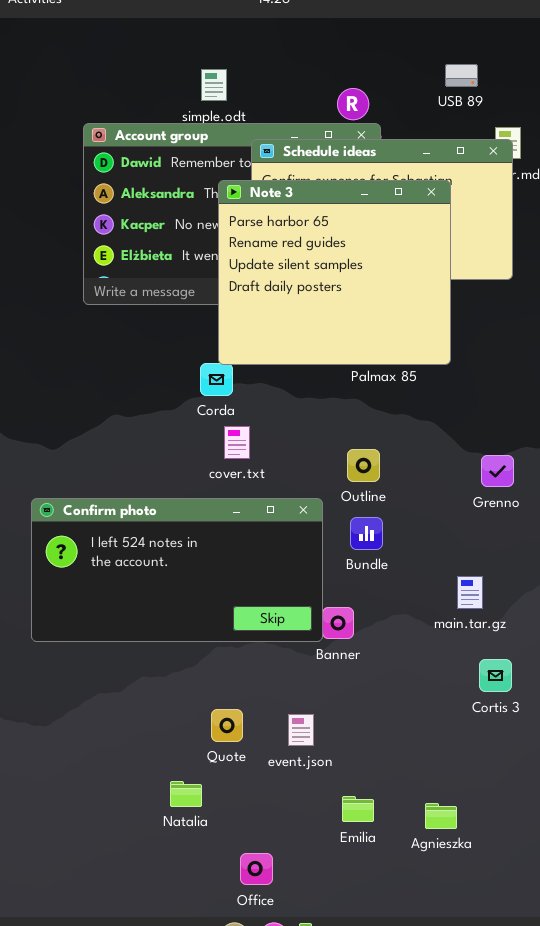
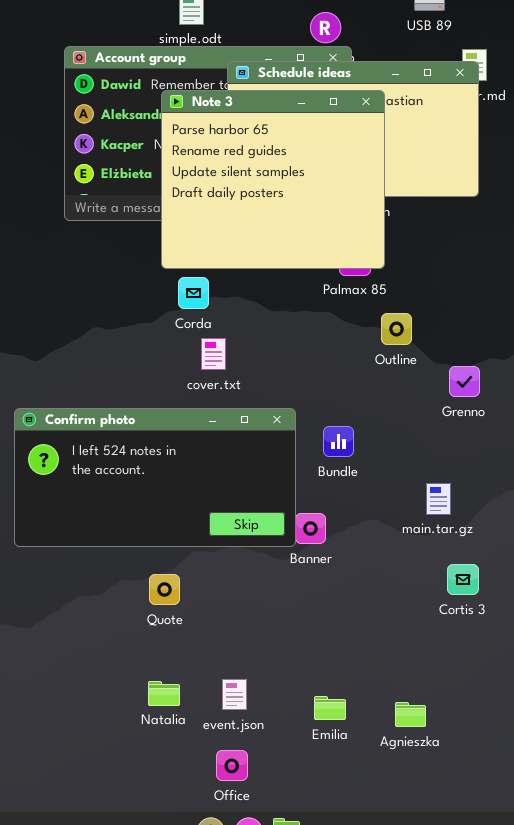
Note 3: [218,180,451,365] -> [161,90,385,269], moved
Outline: [347,449,380,482] -> [381,313,412,345], moved
Quote: [211,709,243,742] -> [149,574,180,605], moved
event.json: [288,714,314,746] -> [222,679,247,710], moved

